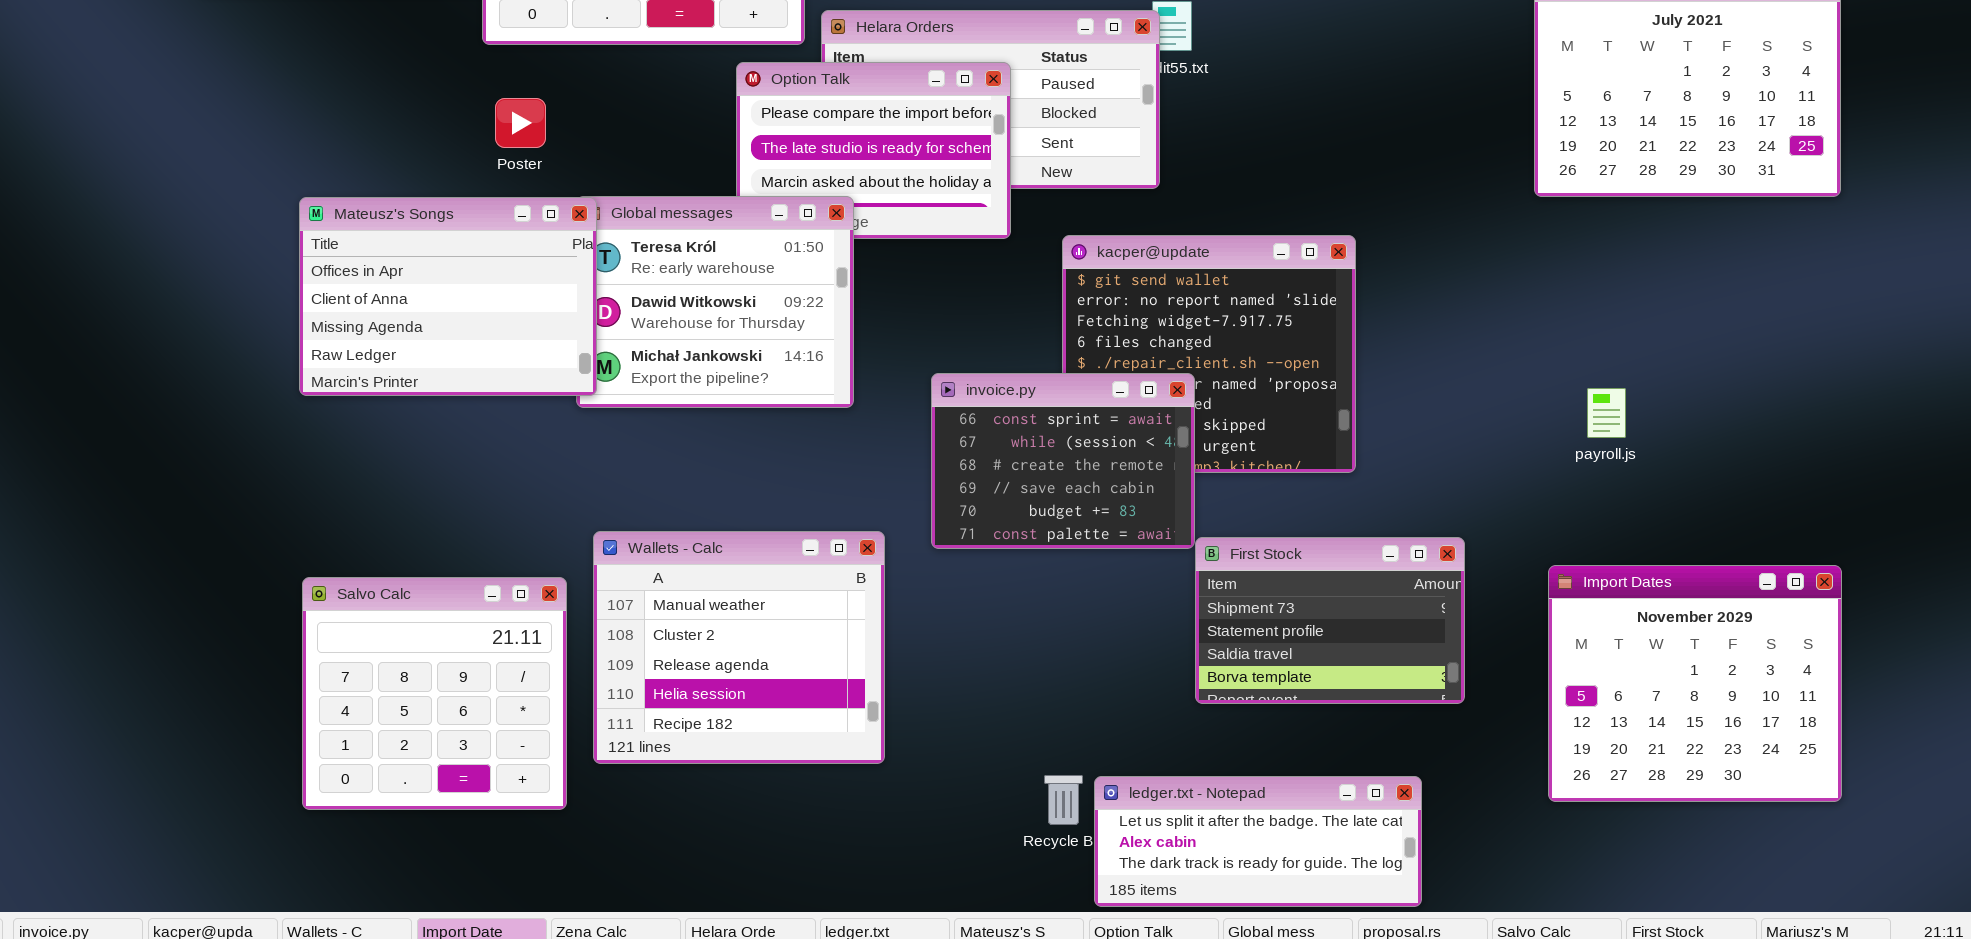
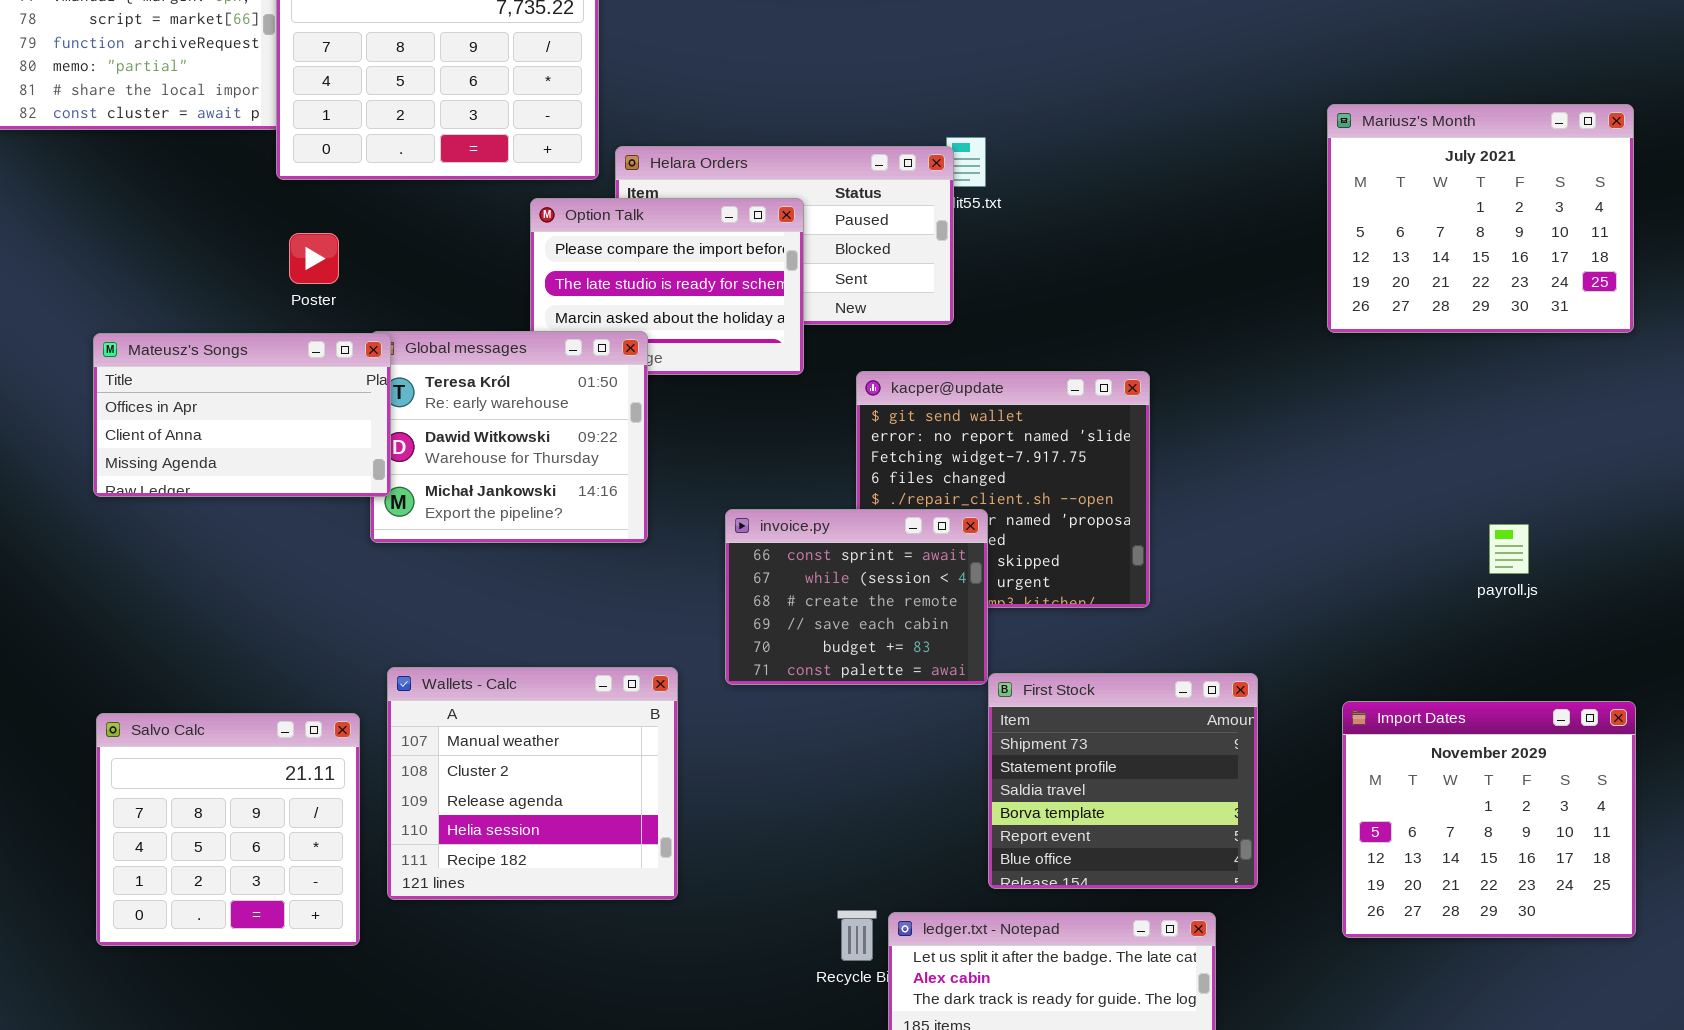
Mateusz's Songs: [299,197,597,396] -> [93,333,391,497], resized
payroll.js: [1587,388,1626,438] -> [1489,524,1529,574], moved
First Stock: [1195,537,1465,704] -> [988,673,1258,889], resized

